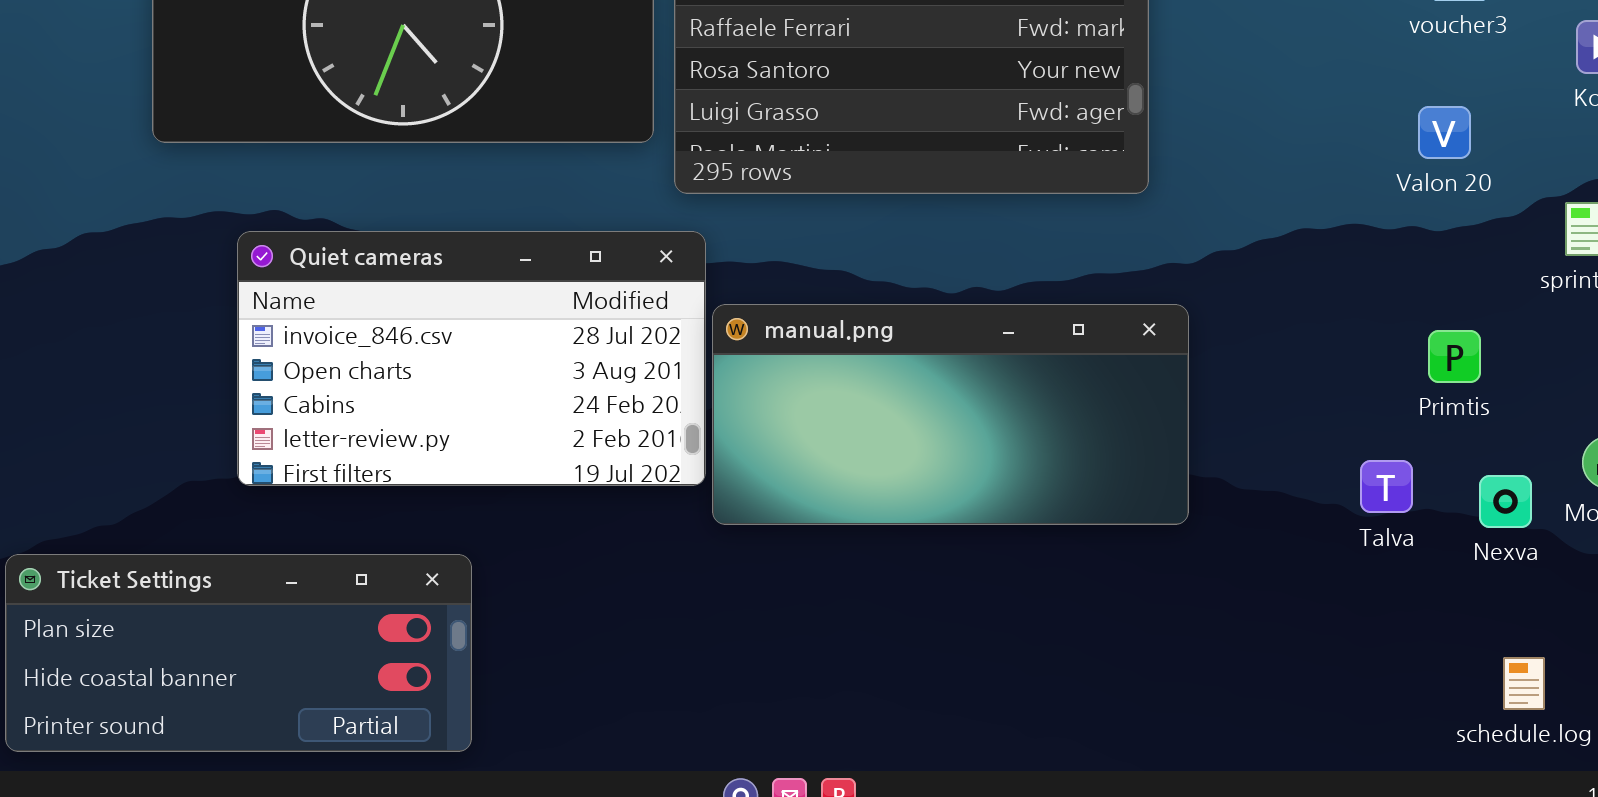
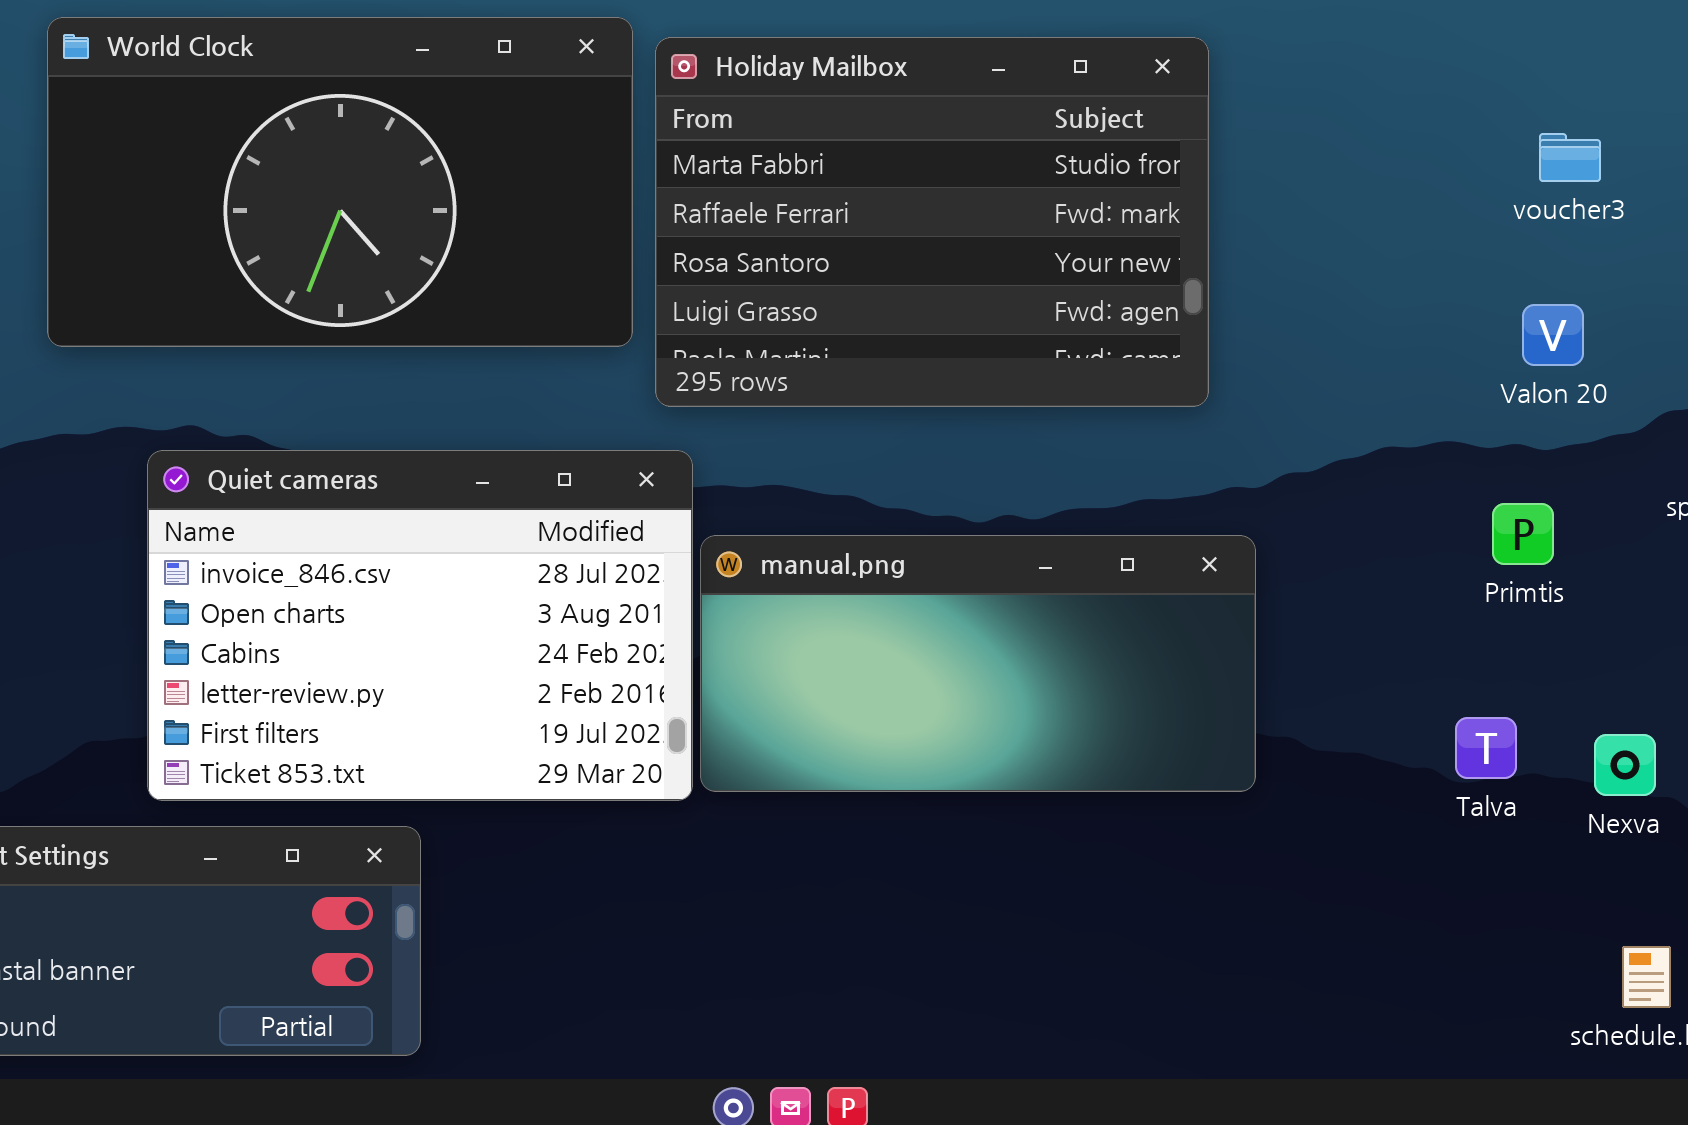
Quiet cameras: [237,231,706,486] -> [147,450,693,801], resized
Primtis: [1428,330,1481,383] -> [1492,503,1554,565], moved

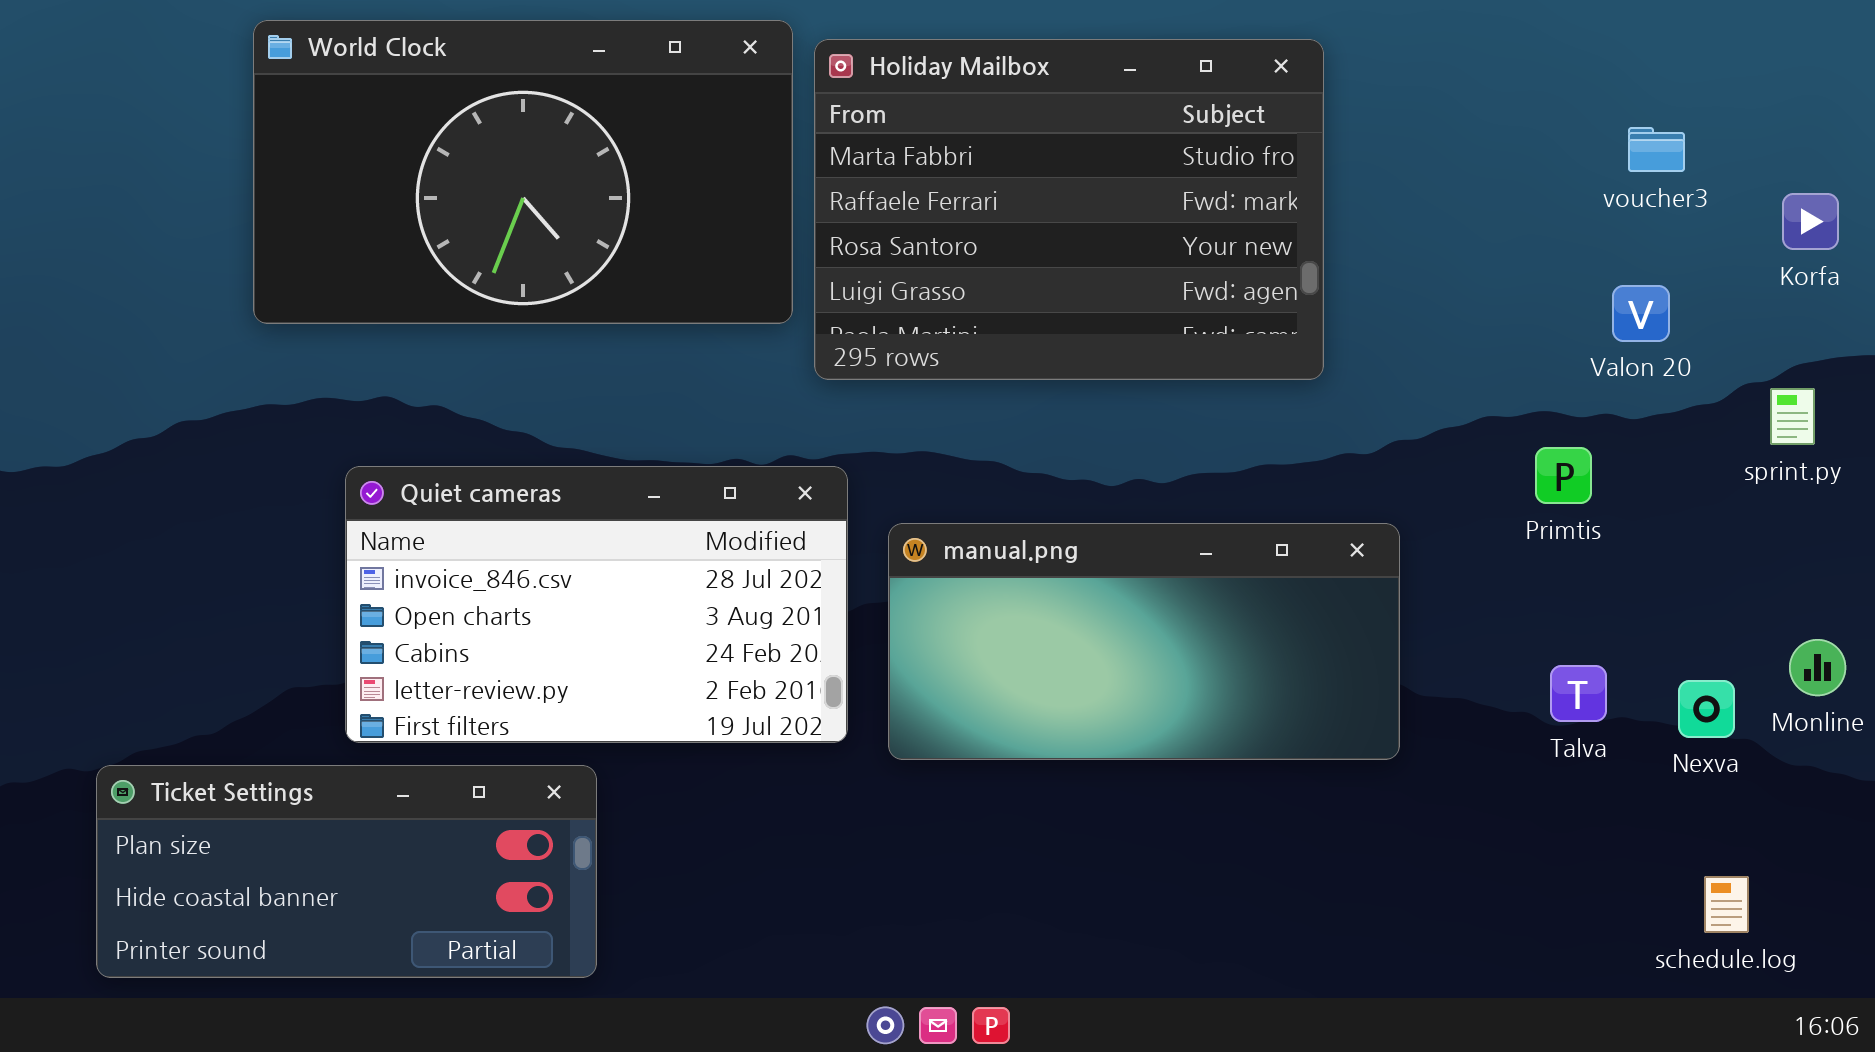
Quiet cameras: [147,450,693,801] -> [345,466,848,743], resized
Primtis: [1492,503,1554,565] -> [1535,447,1592,504], moved
manual.png: [700,535,1256,792] -> [888,523,1400,760], moved

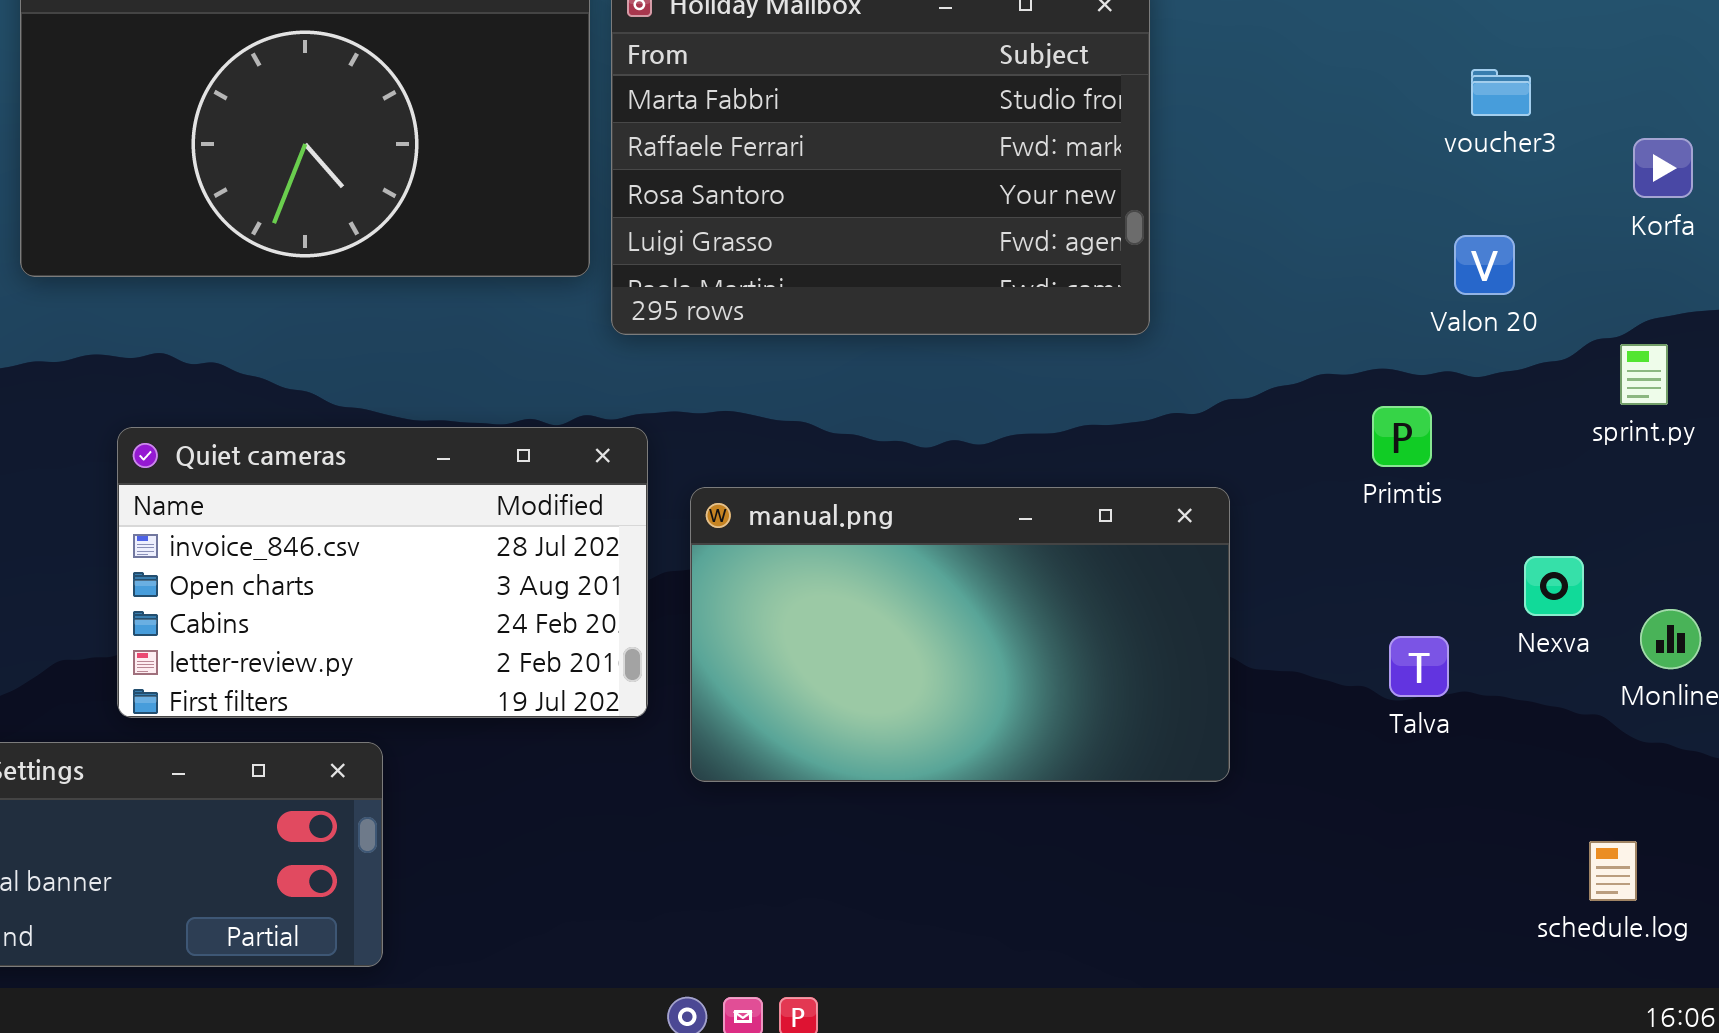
manual.png: [888,523,1400,760] -> [690,487,1230,782], resized
Nexva: [1678,680,1735,738] -> [1524,556,1584,616], moved
schedule.log: [1704,876,1749,933] -> [1589,841,1637,901], moved

